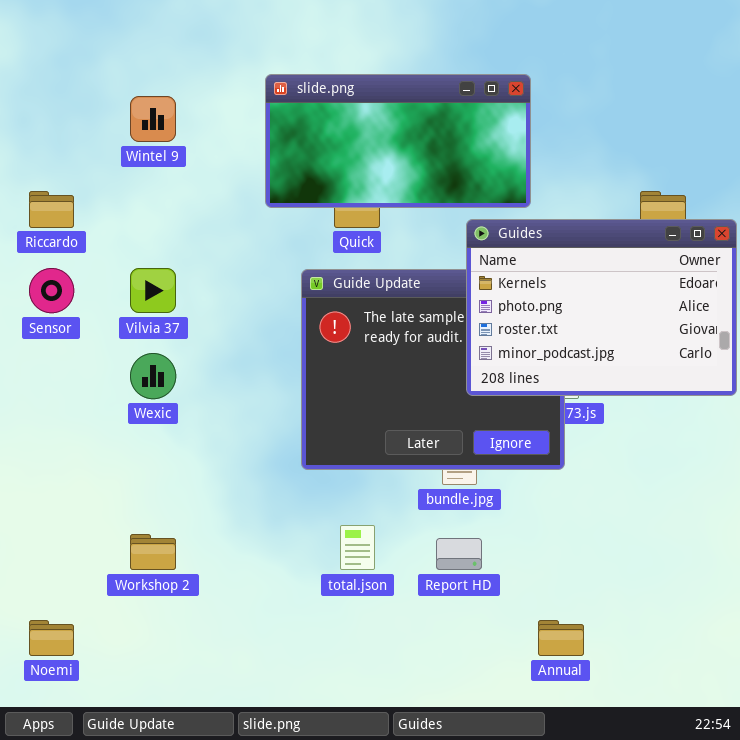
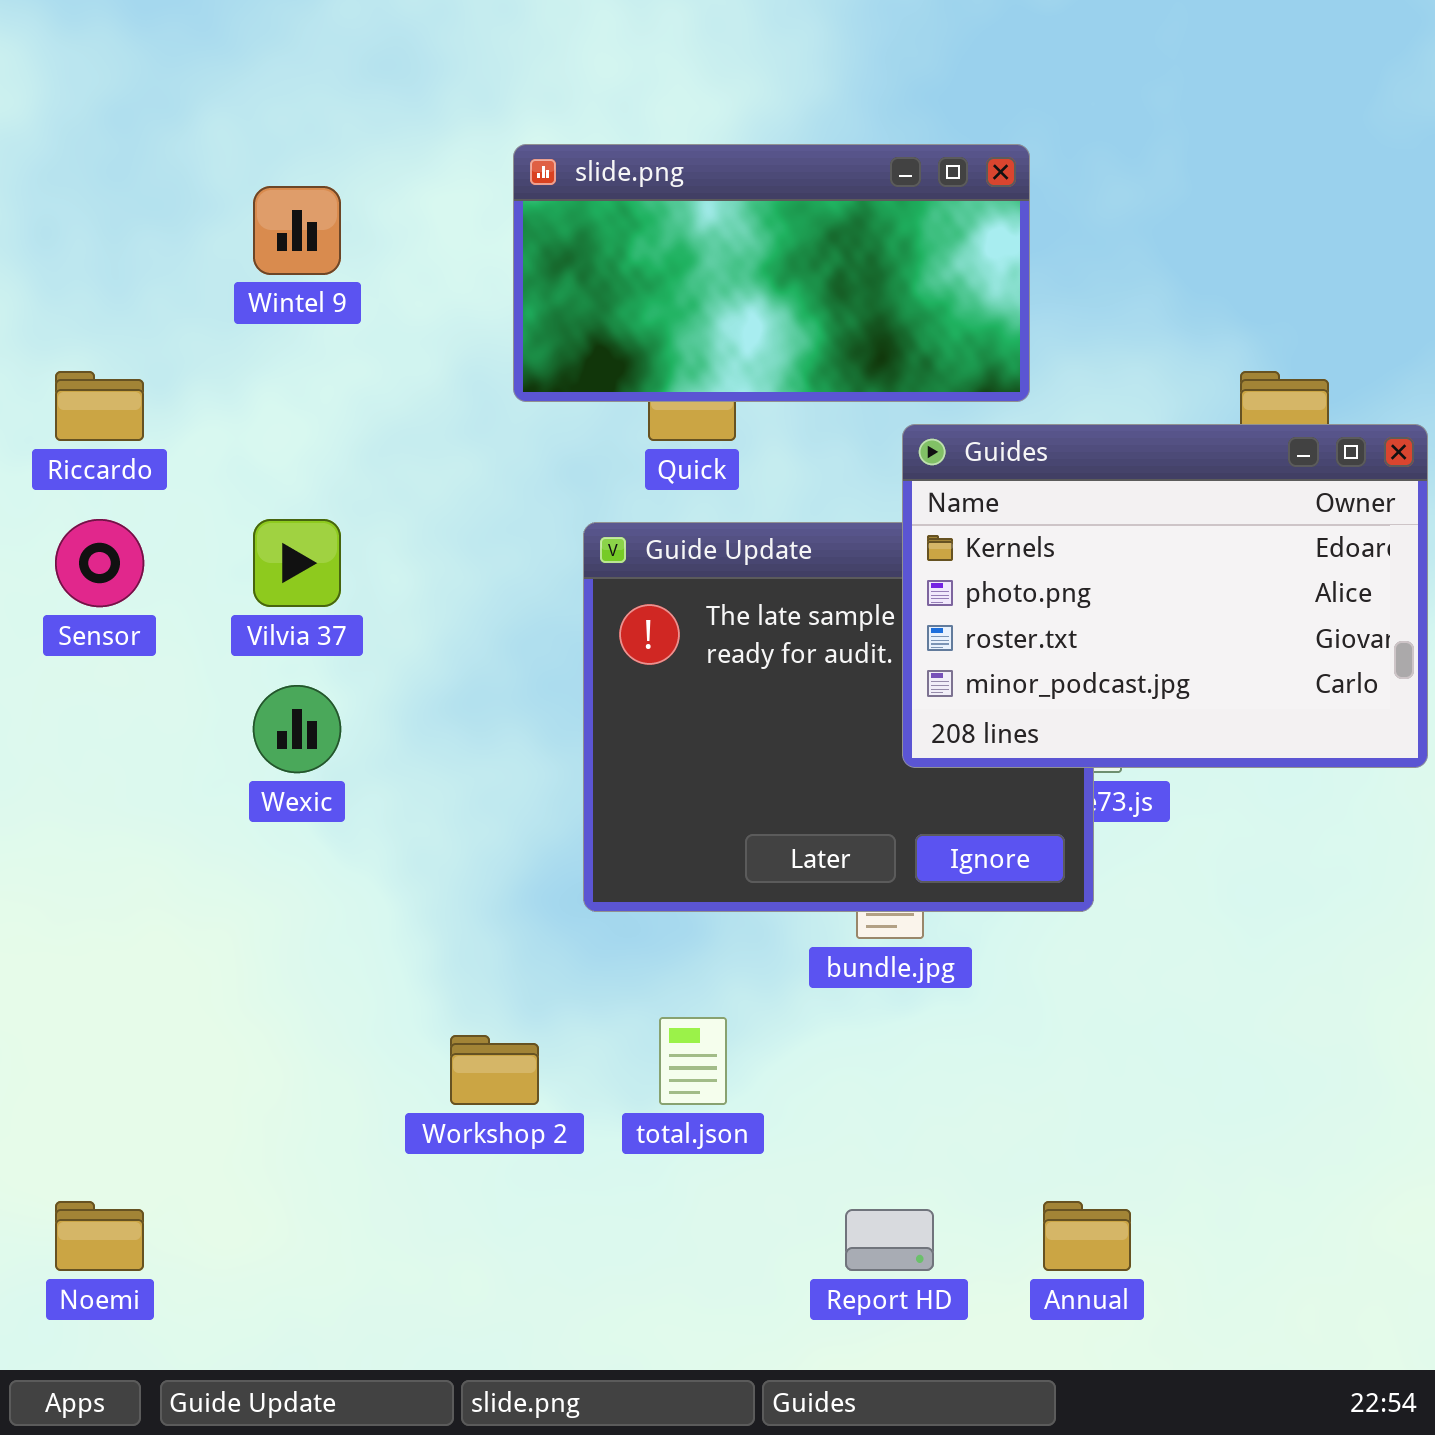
Workshop 2: [130,534,176,570] -> [450,1035,539,1105], moved
Report HD: [436,538,482,570] -> [845,1209,934,1271], moved

